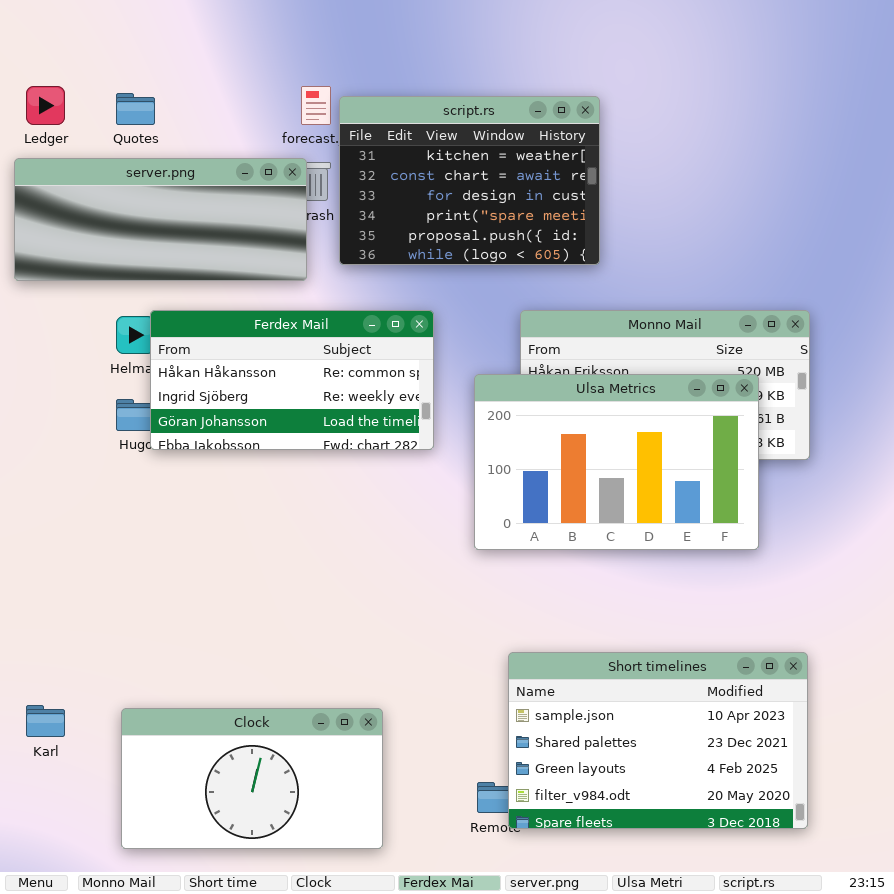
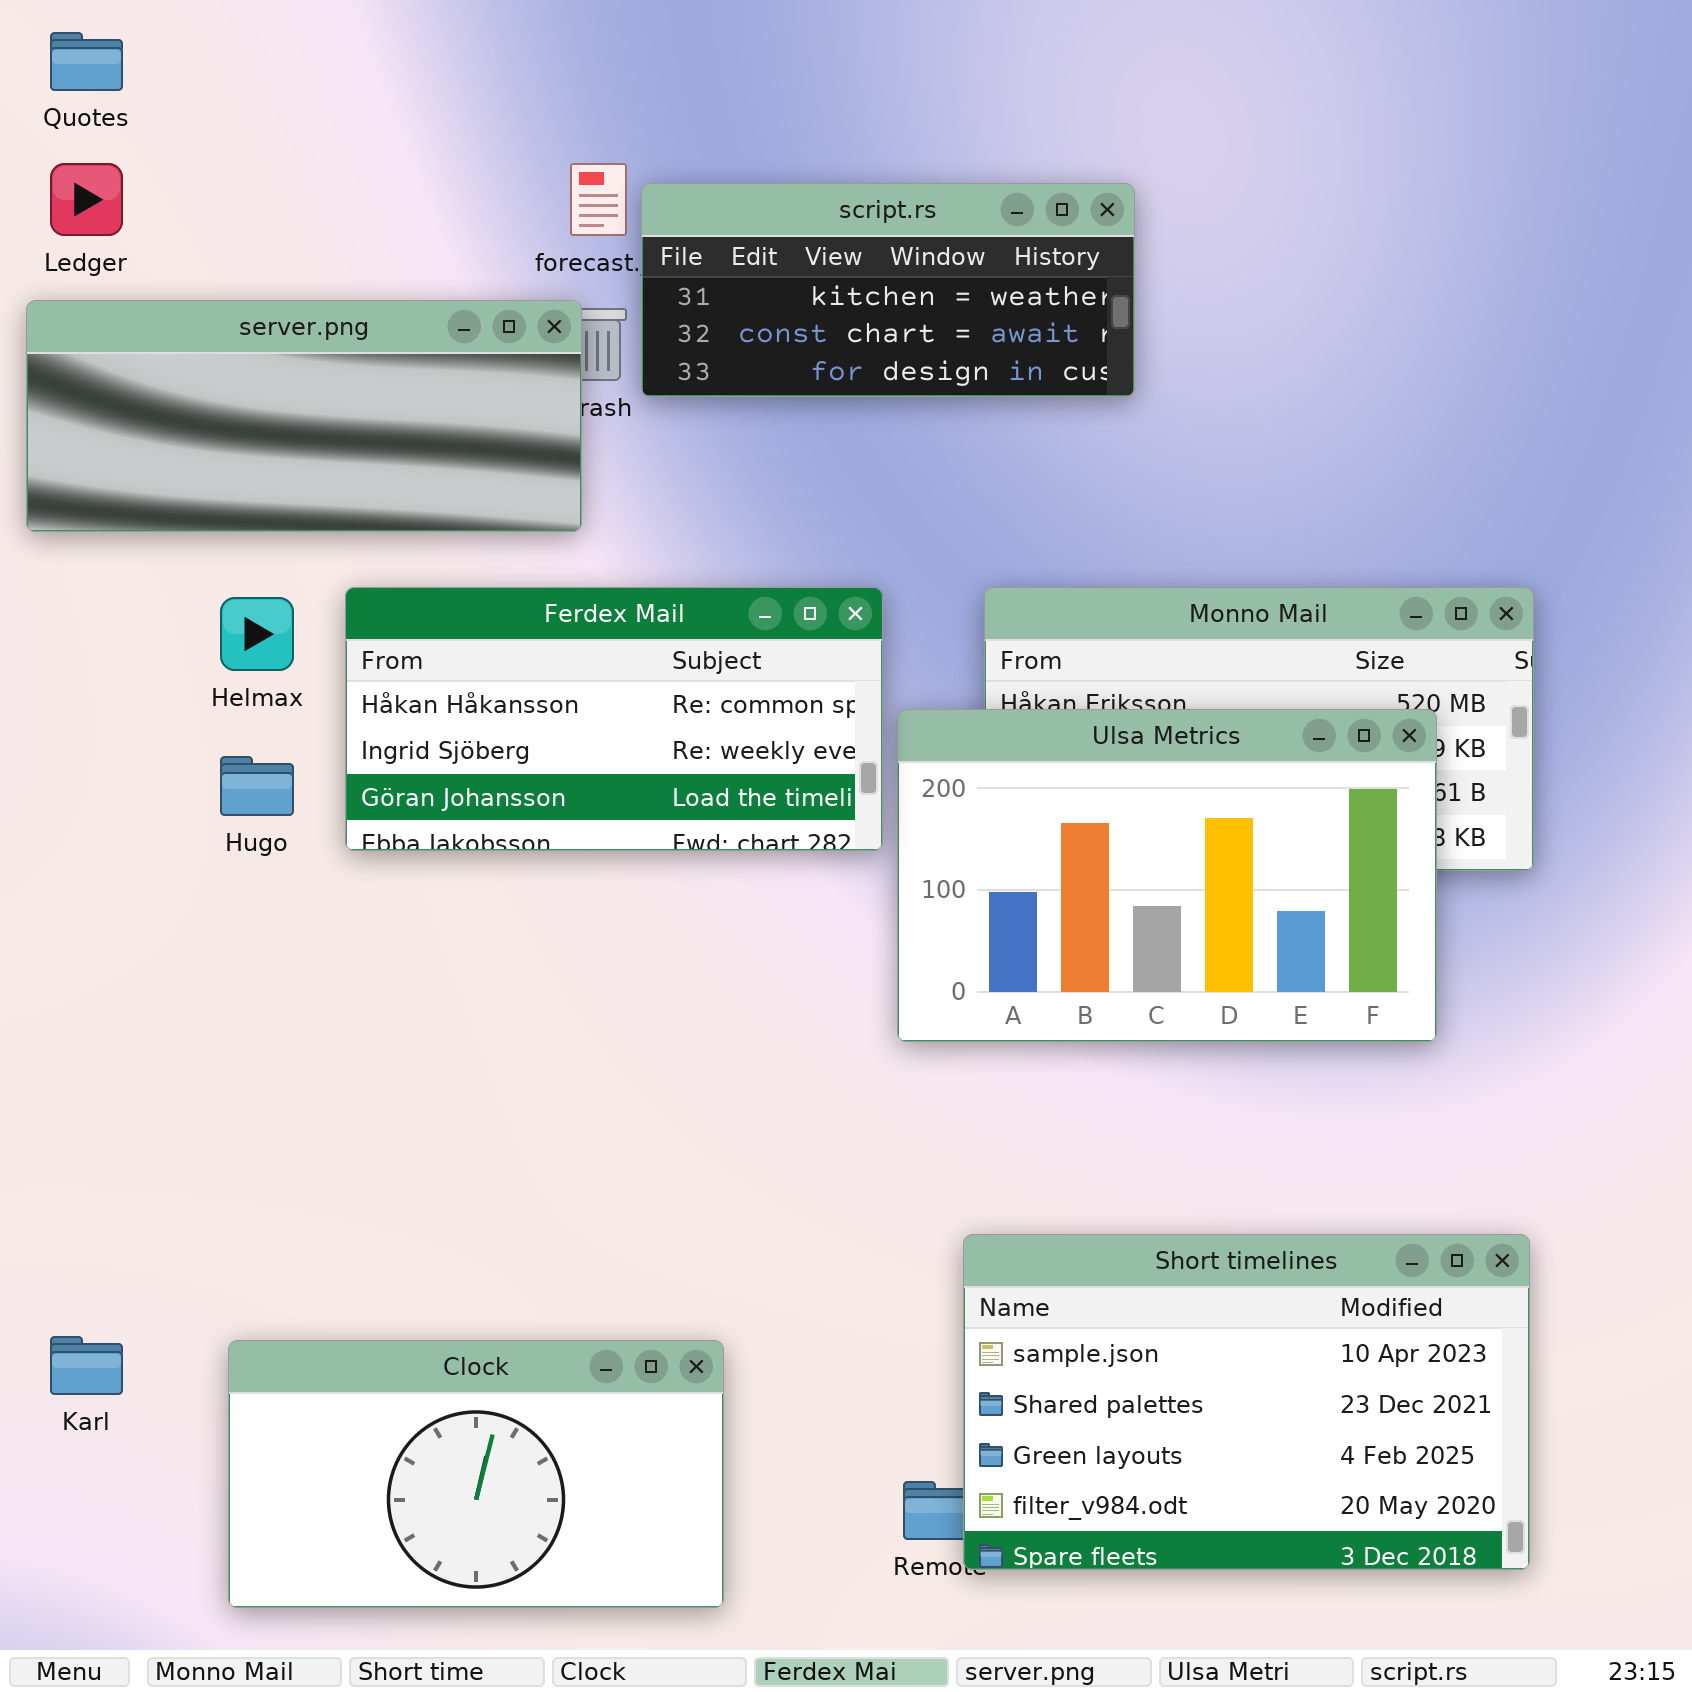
Quotes: [116,93,155,125] -> [50,32,123,91], moved
script.rs: [339,96,600,265] -> [641,183,1135,397], resized
Ferdex Mail: [150,310,434,450] -> [345,587,883,851], moved

